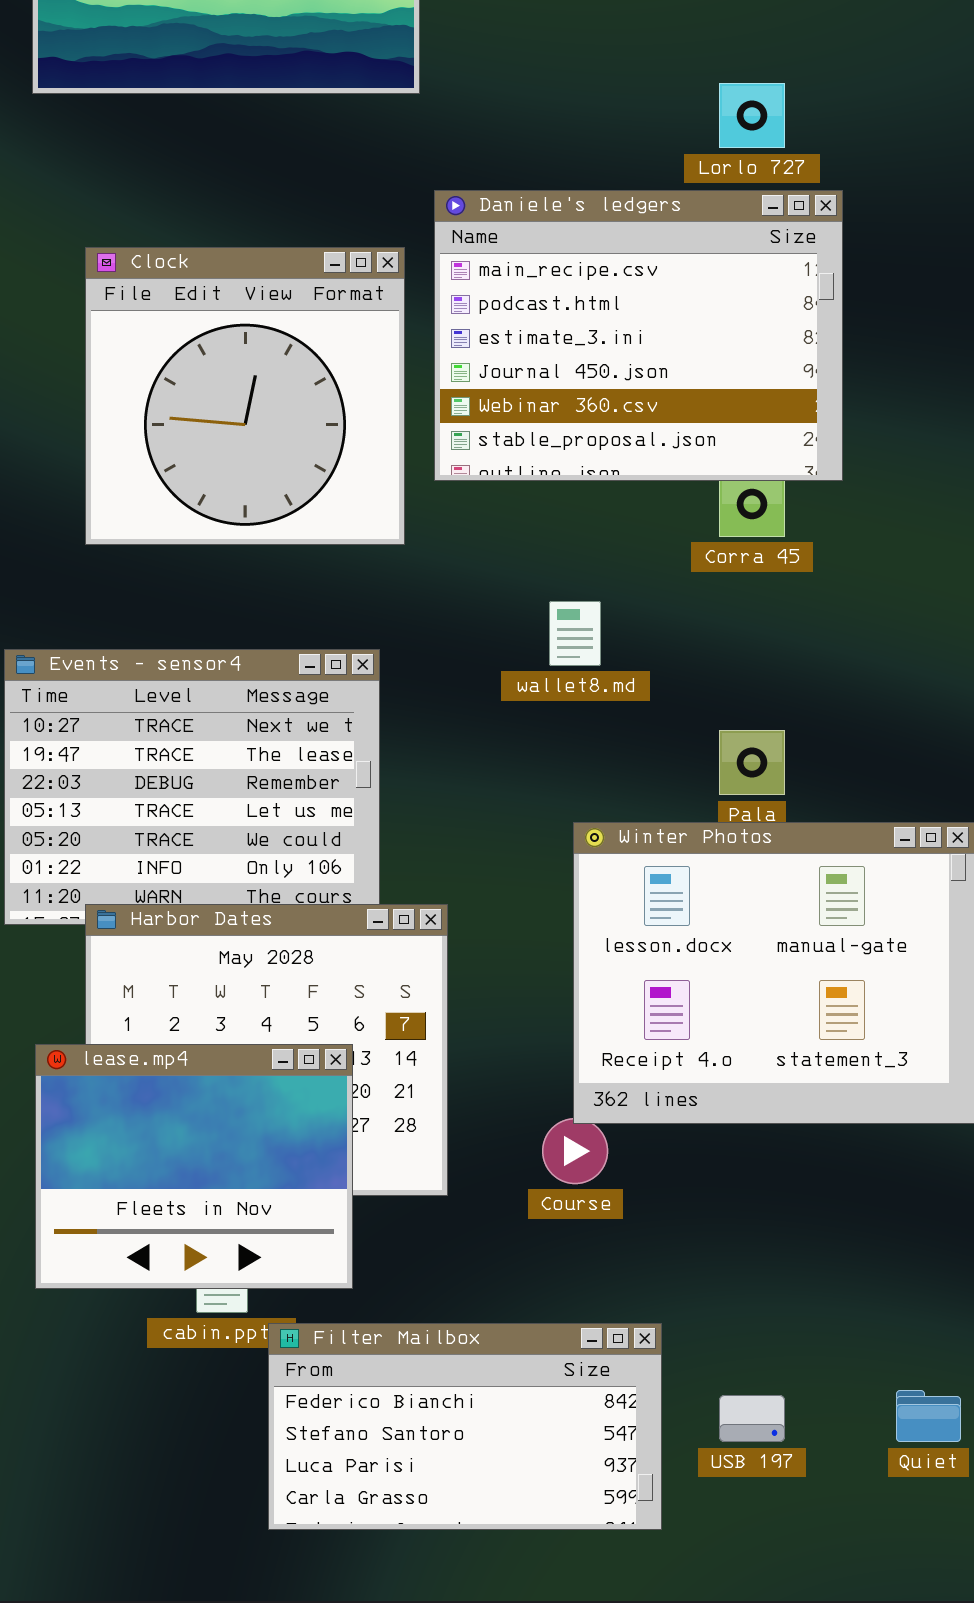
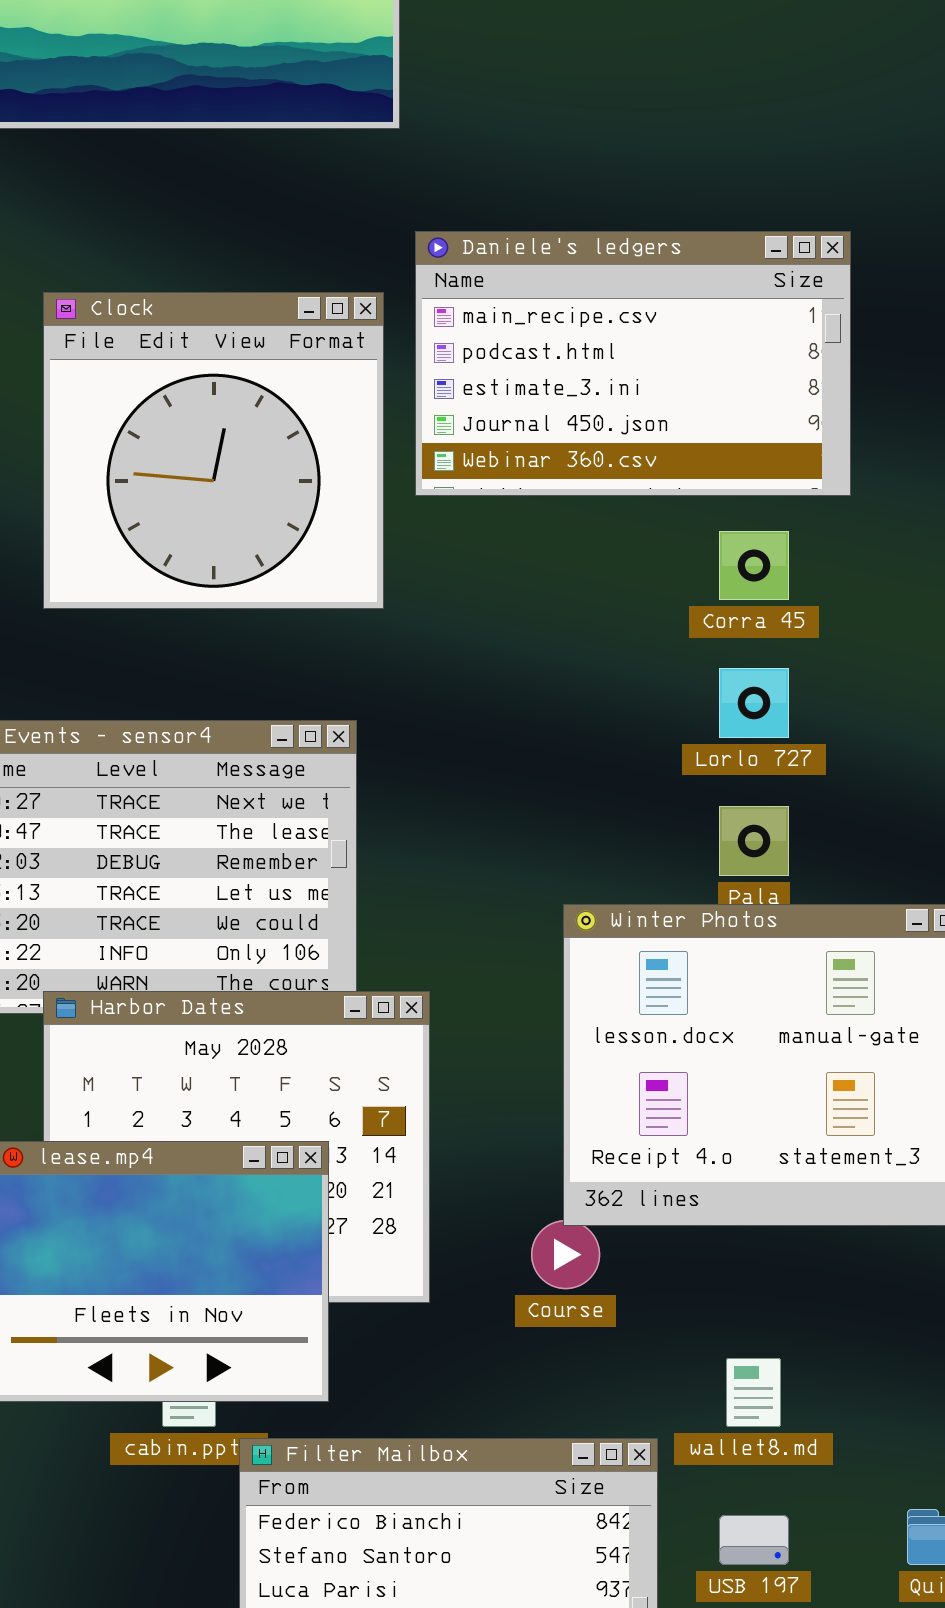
Lorlo 727: [719,83,785,148] -> [719,668,789,738], moved
Daniele's ledgers: [434,190,843,481] -> [415,231,851,496], resized
wallet8.md: [549,601,601,666] -> [726,1358,781,1427], moved

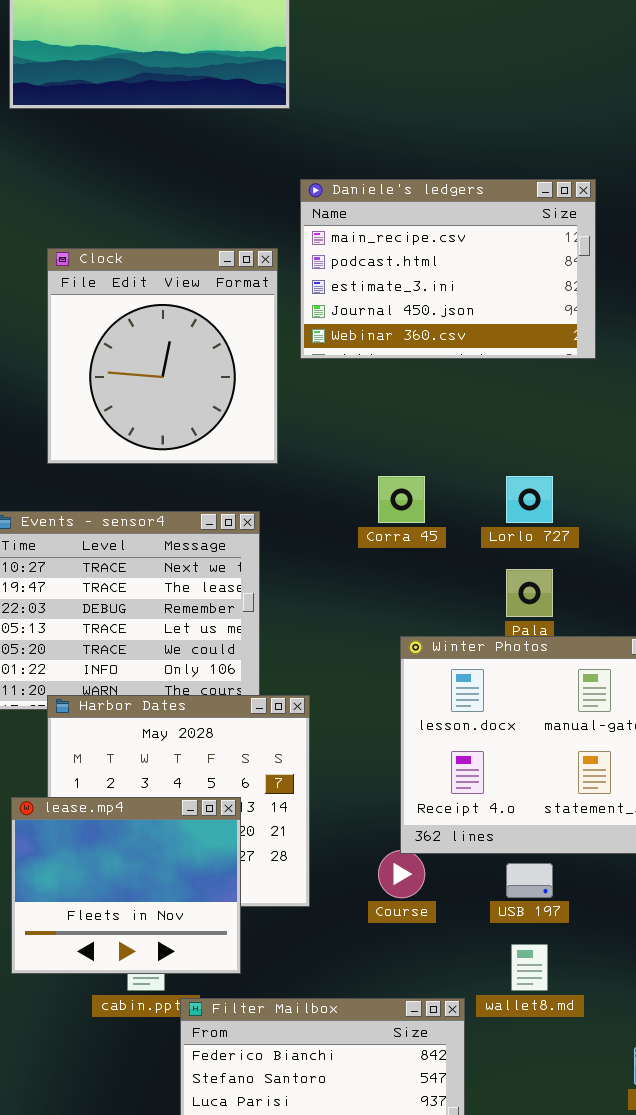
Clock: [43,292,384,609] -> [47,248,278,464], moved
Corra 45: [719,531,789,600] -> [378,476,425,523], moved
USB 197: [719,1515,789,1565] -> [506,863,553,898], moved

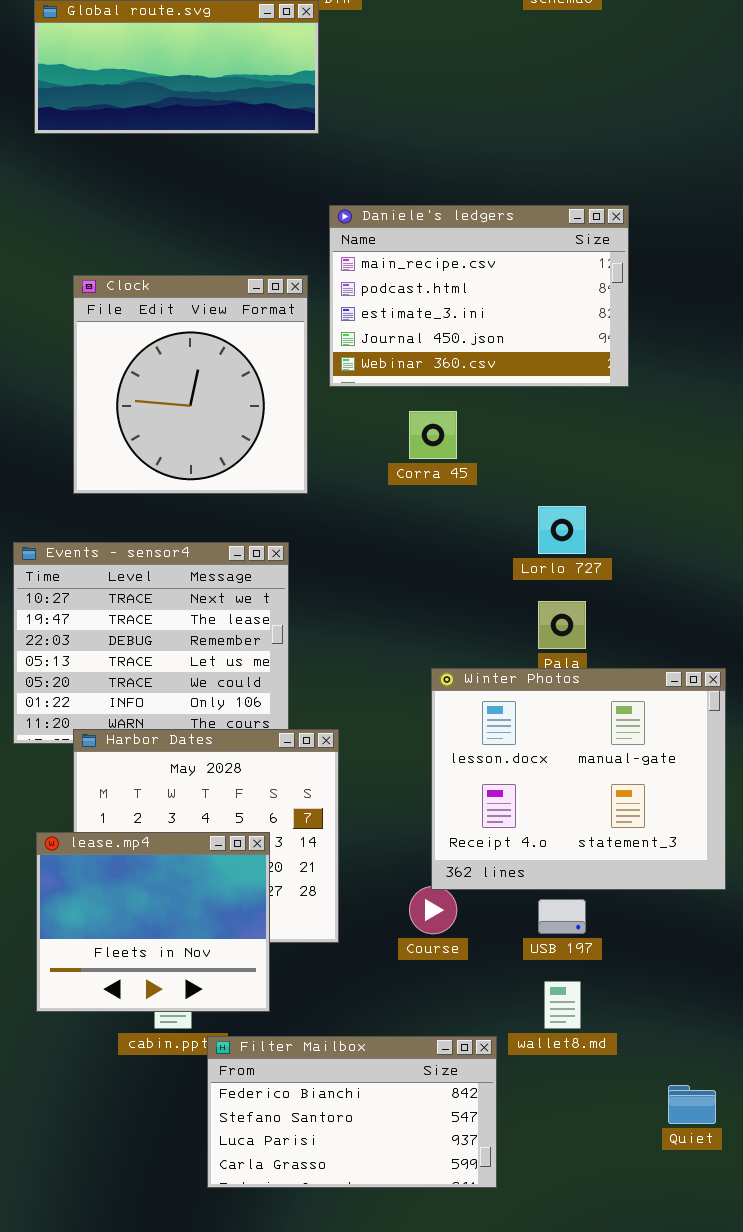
Corra 45: [378,476,425,523] -> [409,411,457,459], moved

